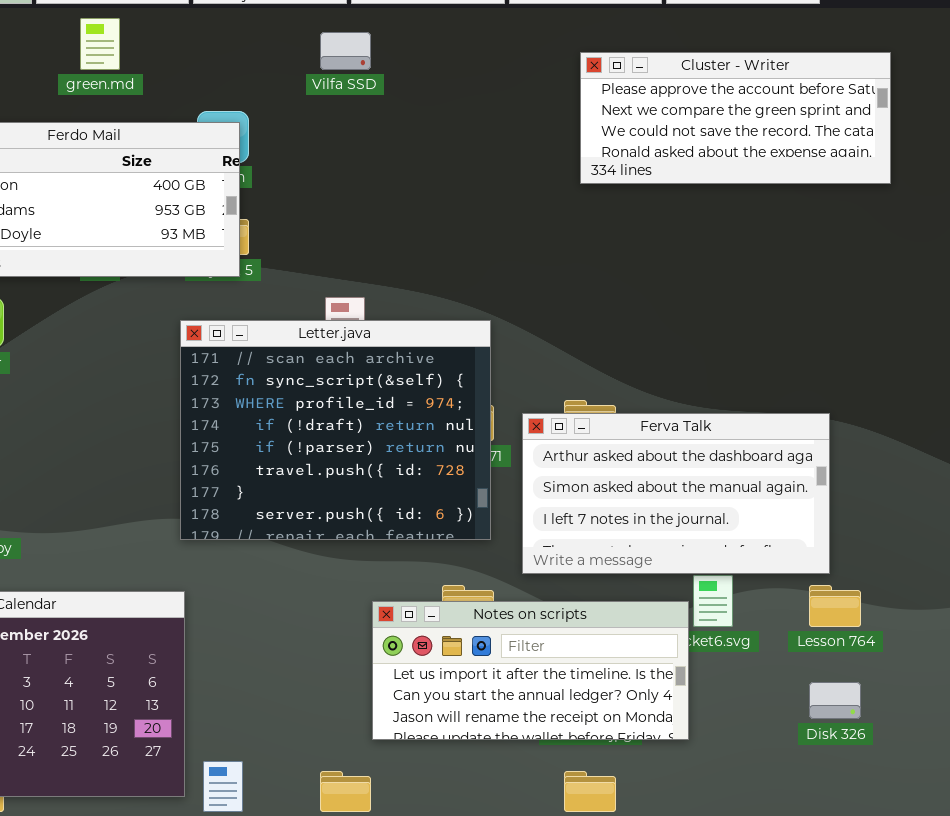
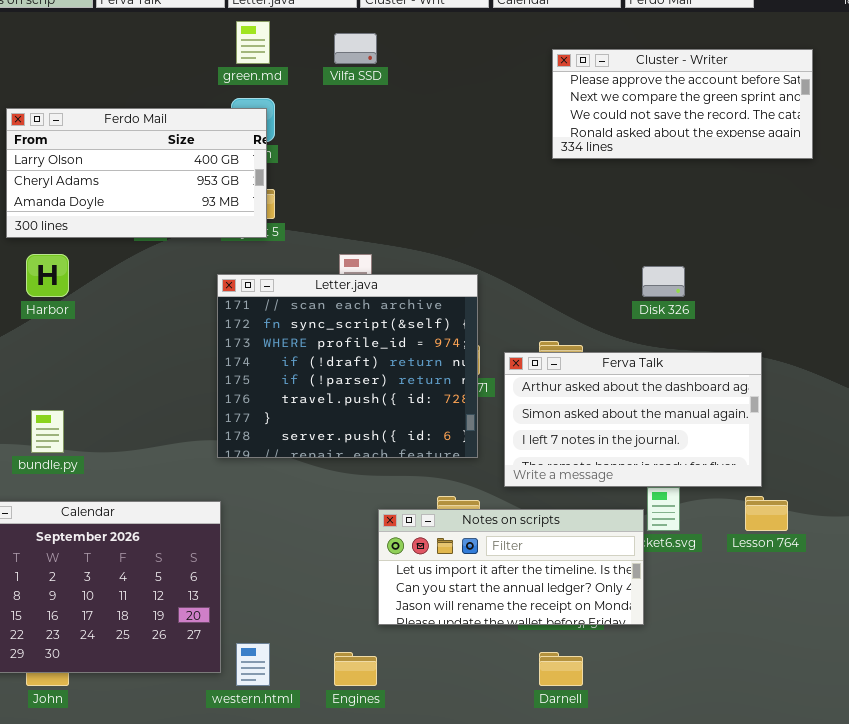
green.md: [80,18,120,70] -> [236,21,270,64], moved
Disk 326: [809,682,861,719] -> [642,266,685,297], moved

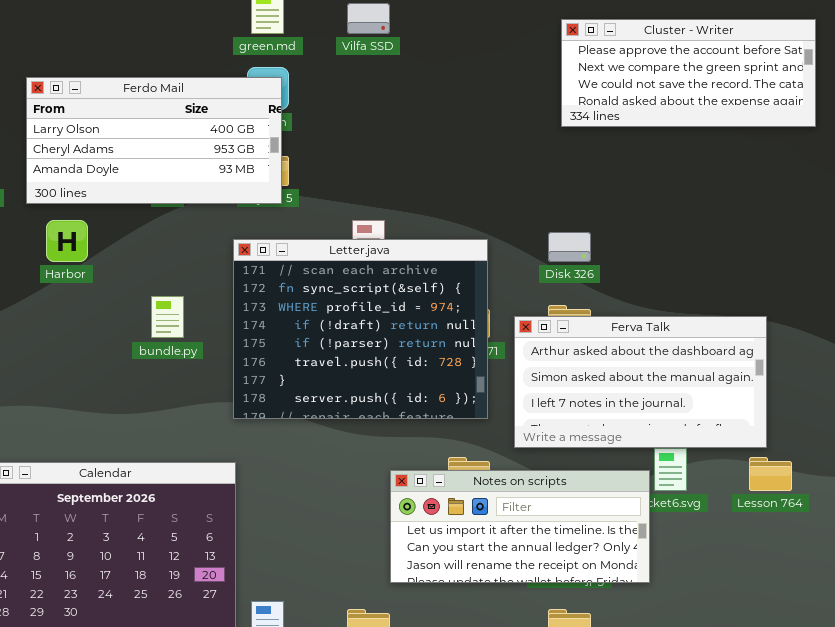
Disk 326: [642,266,685,297] -> [548,232,591,262], moved
bundle.py: [31,410,64,453] -> [151,296,184,338], moved

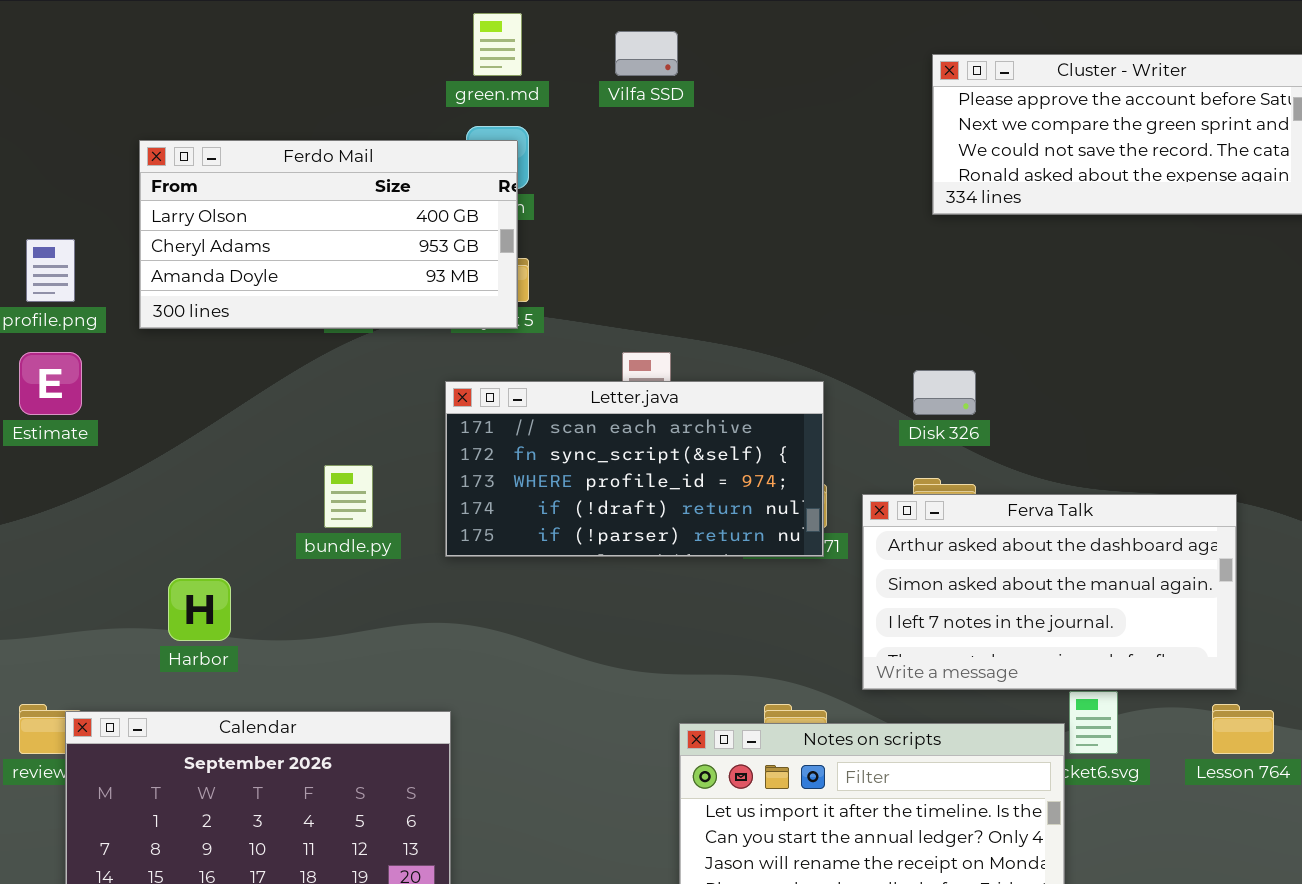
Harbor: [46,220,88,262] -> [168,578,231,641], moved
Letter.java: [233,239,488,419] -> [445,381,824,557], resized

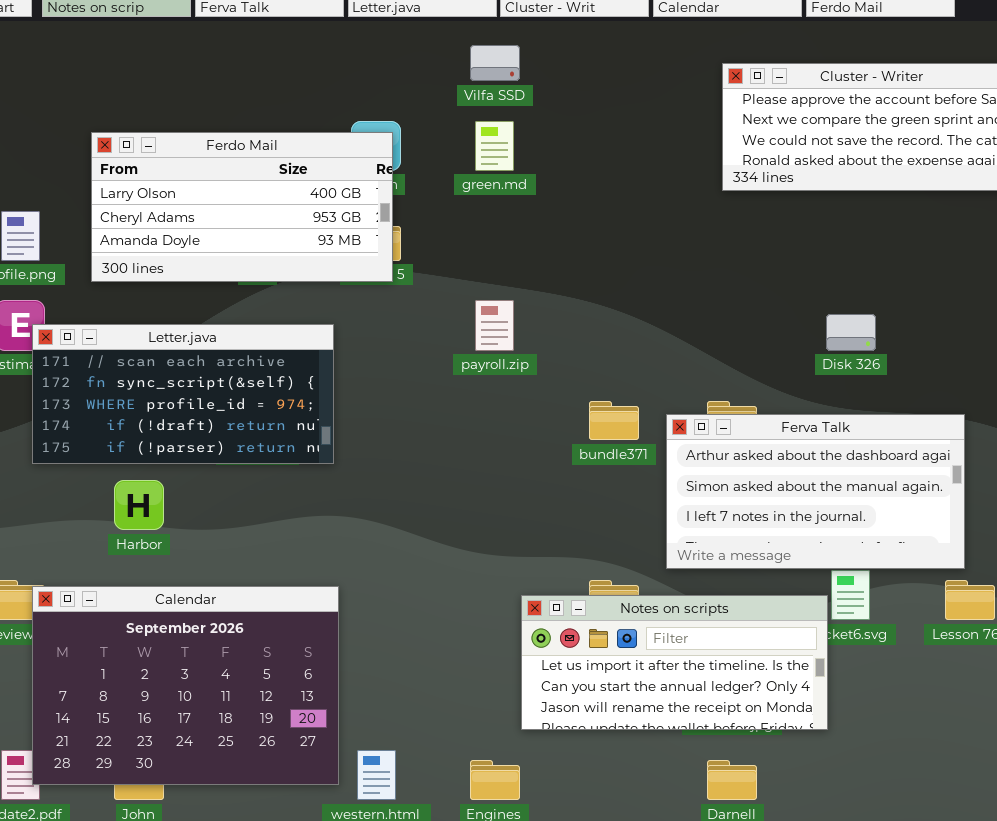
green.md: [473,13,522,76] -> [475,121,514,171], moved
Disk 326: [913,370,976,415] -> [826,314,876,351], moved
Letter.java: [445,381,824,557] -> [32,324,334,464], moved

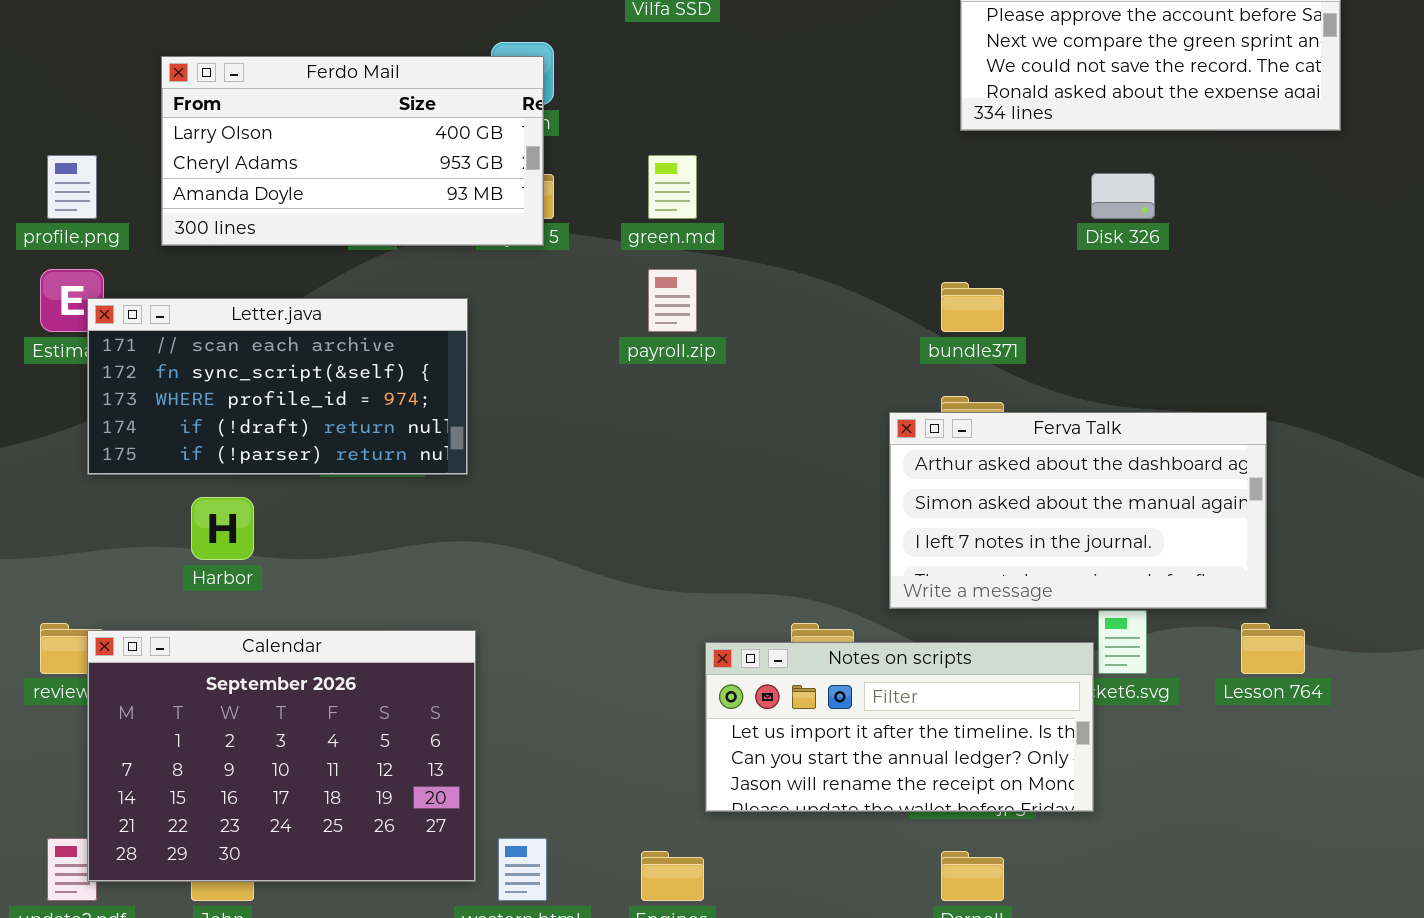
green.md: [475,121,514,171] -> [648,155,697,219], moved
Disk 326: [826,314,876,351] -> [1091,173,1155,219], moved
bundle371: [589,401,639,440] -> [941,282,1004,332], moved

